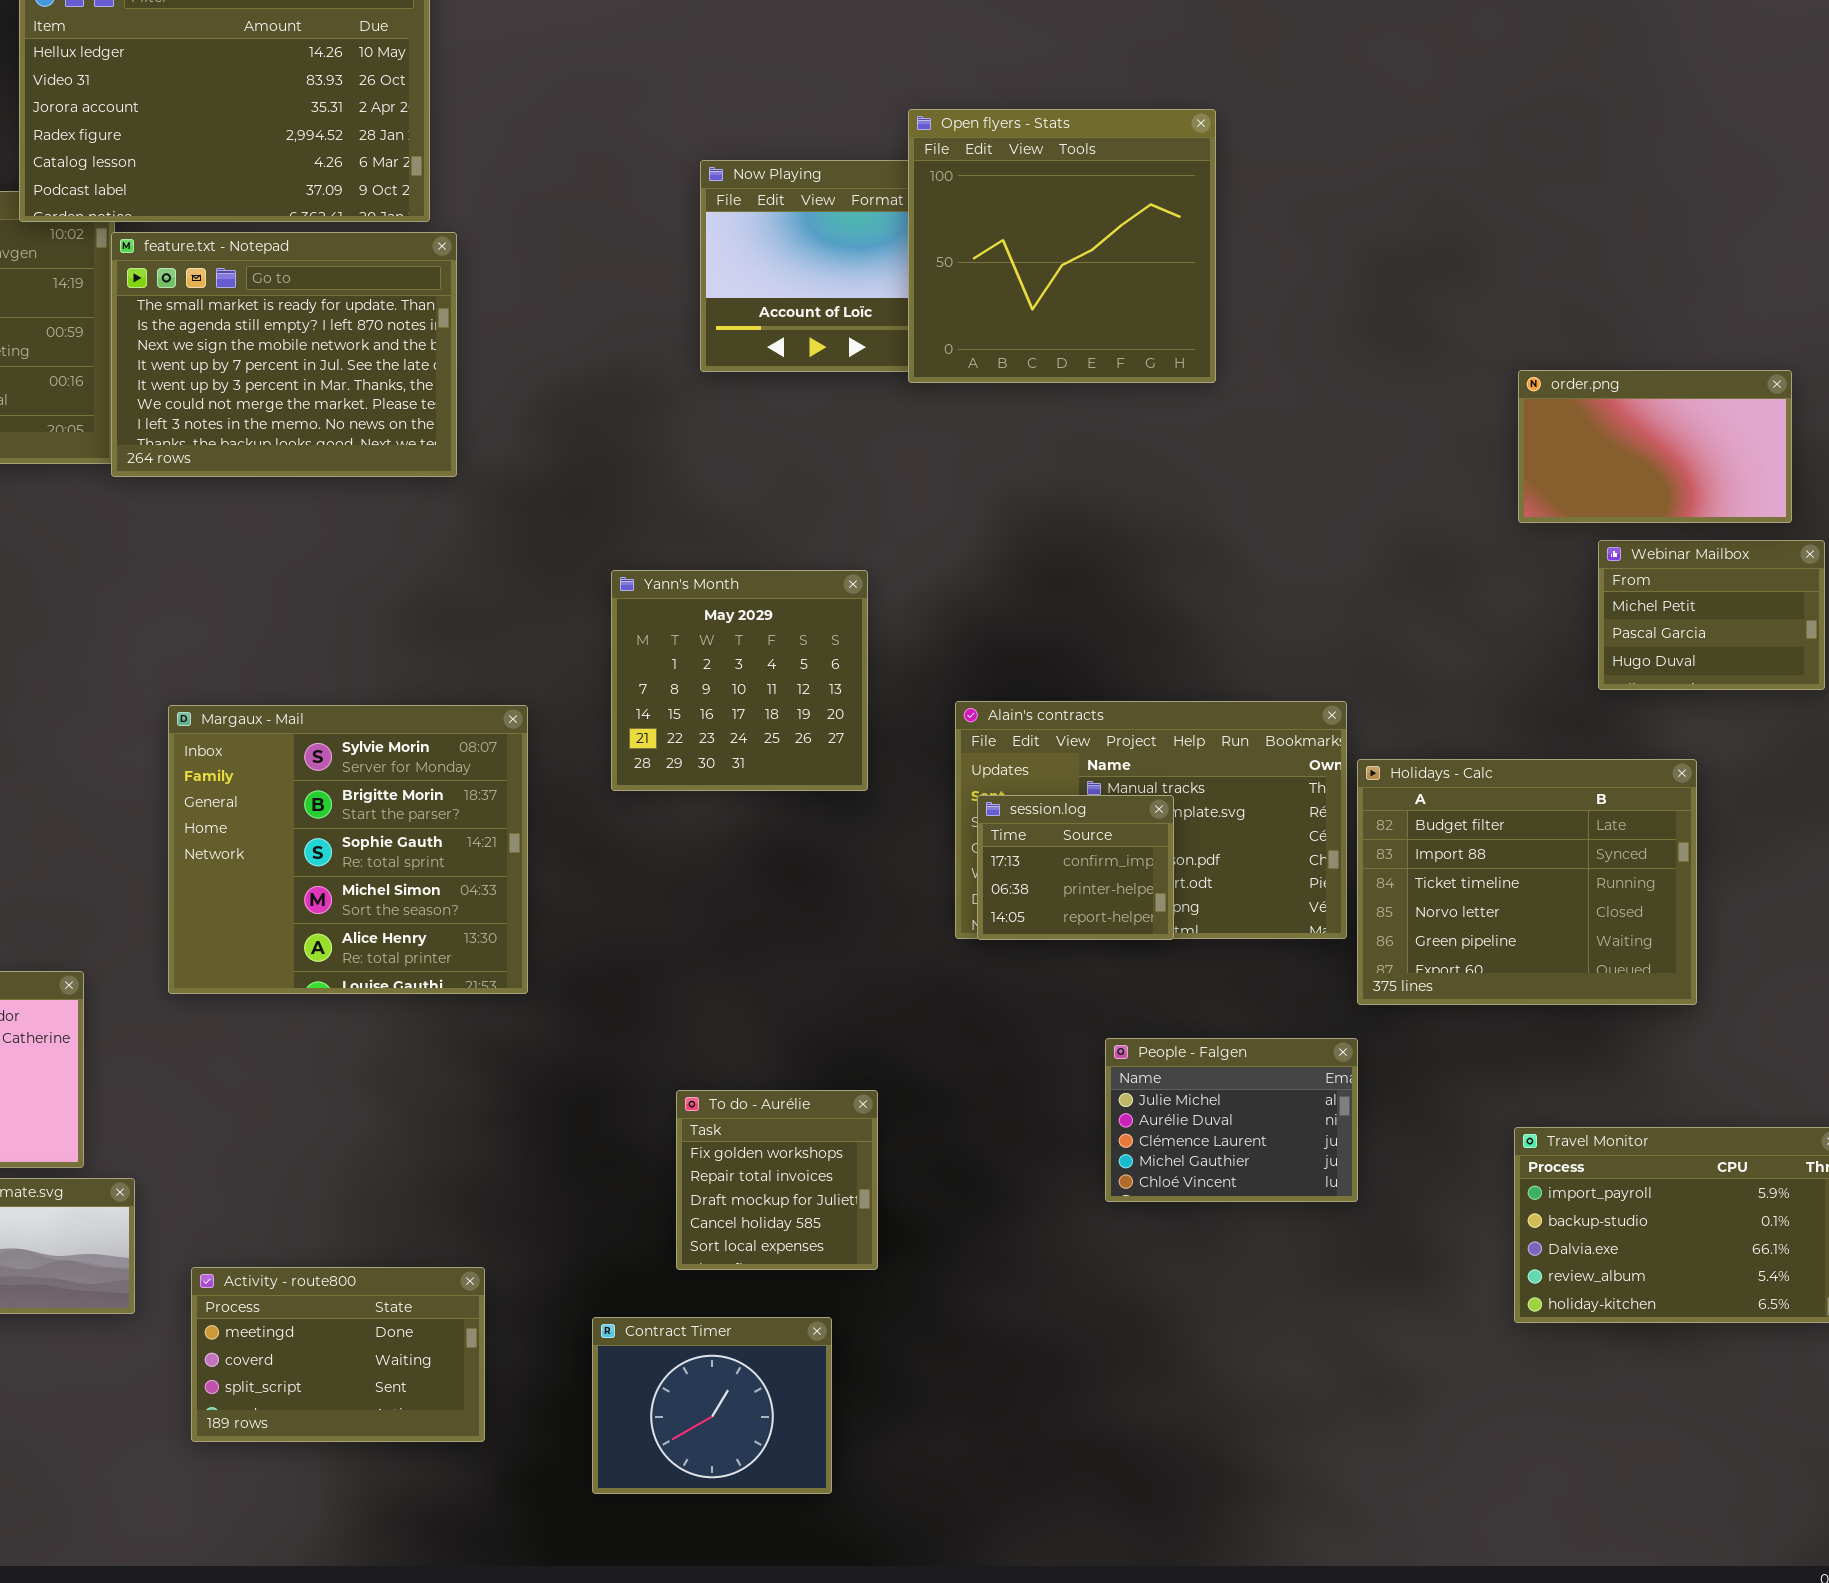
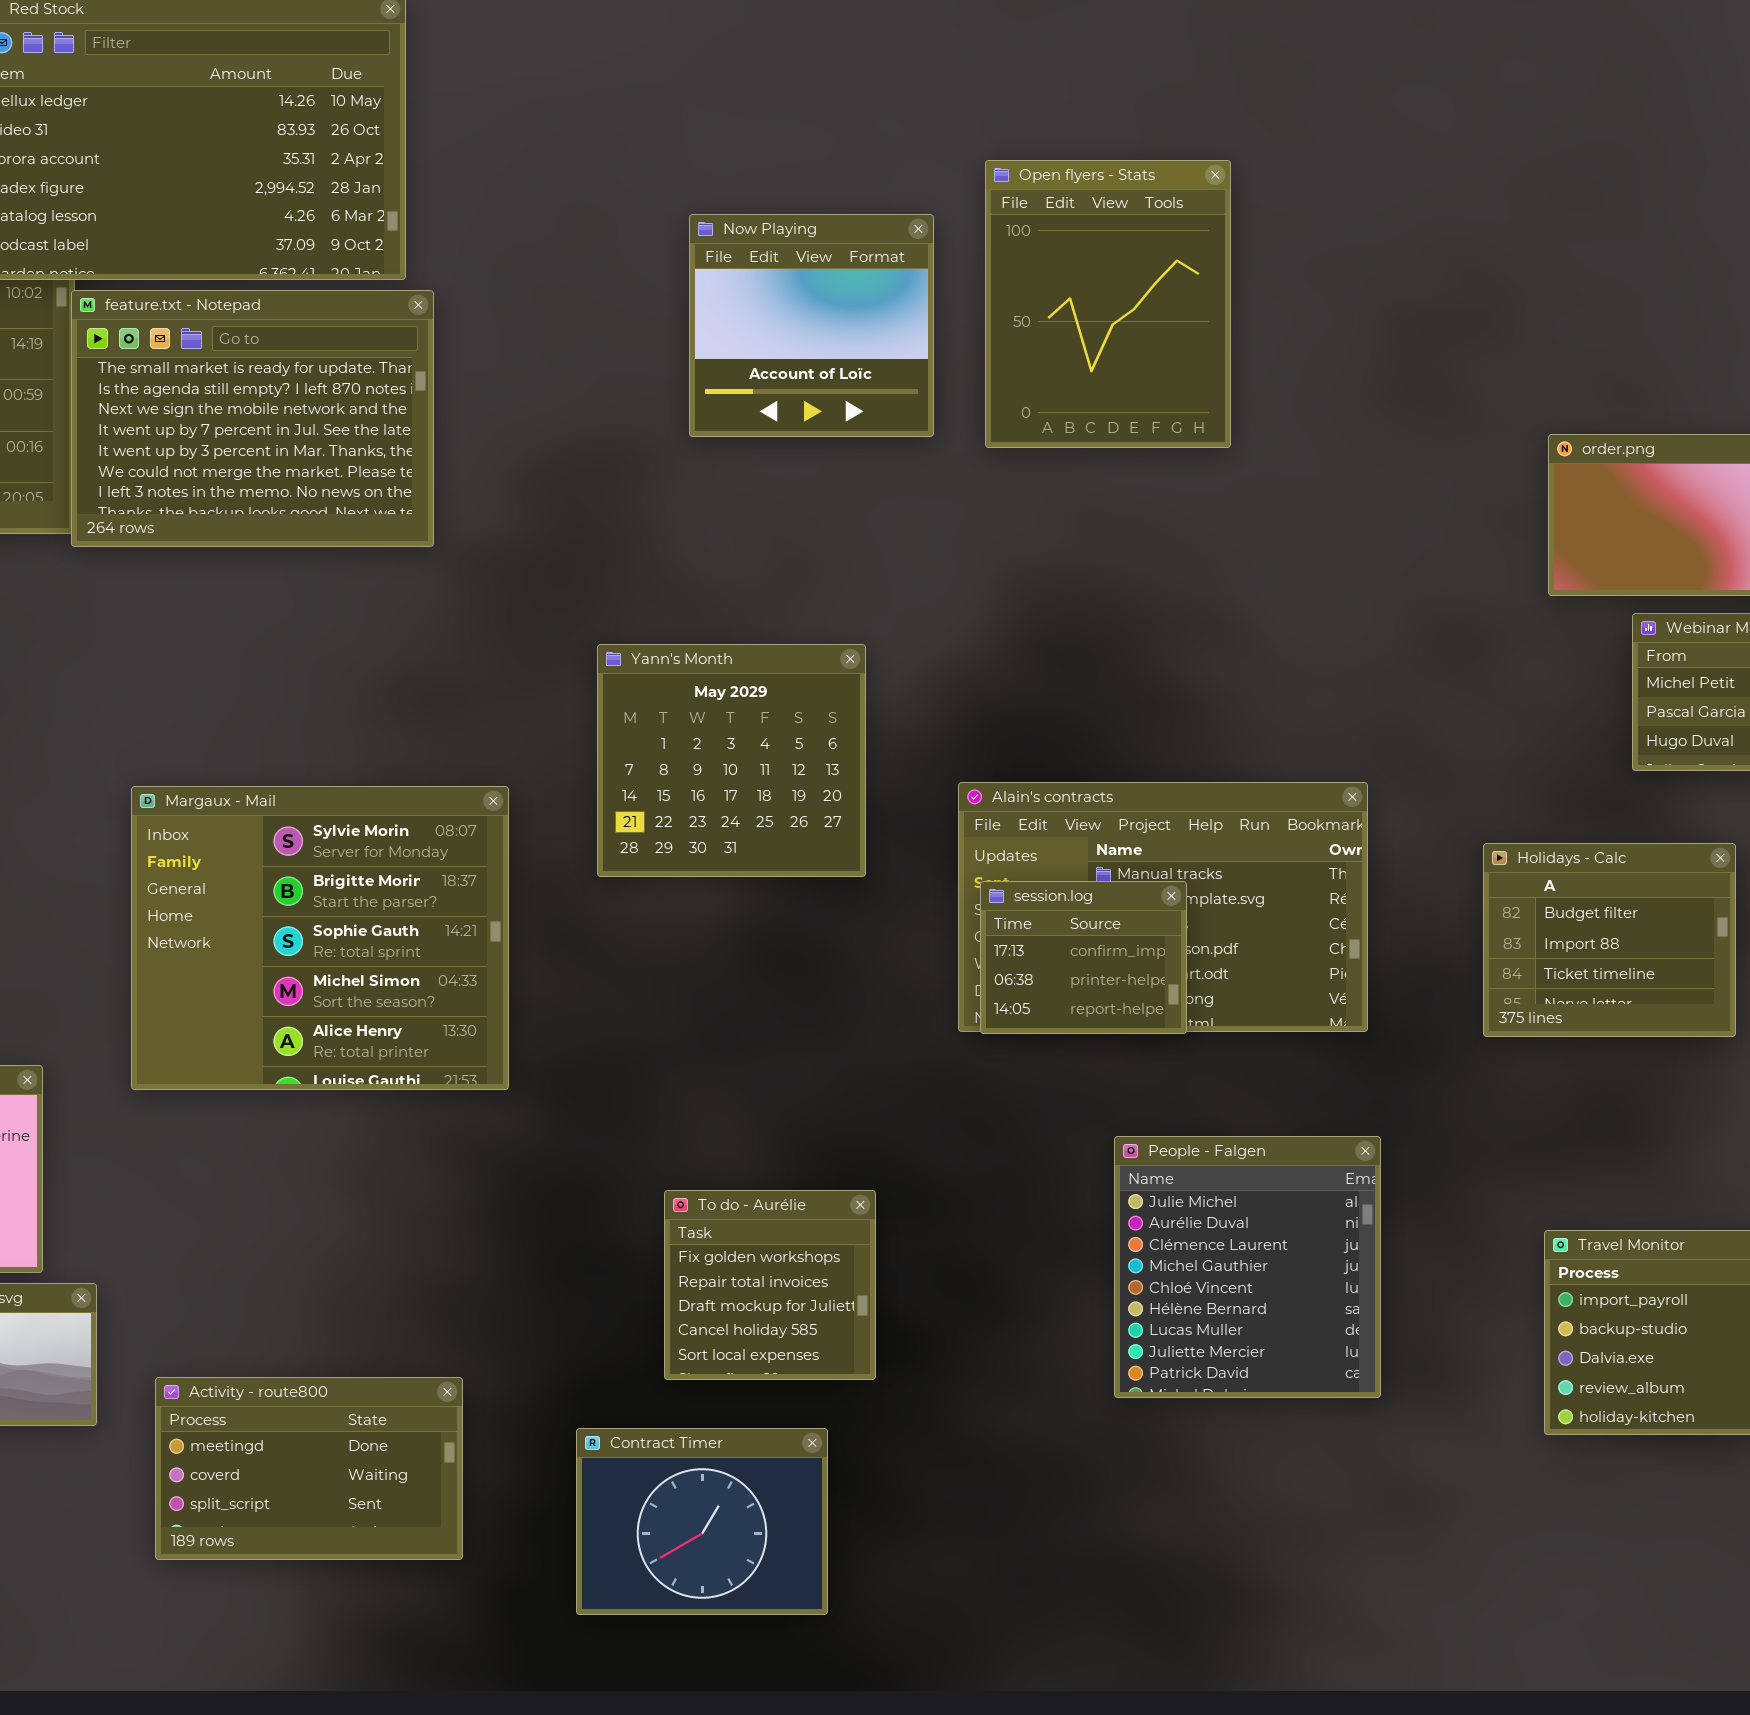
Open flyers - Stats: [908,109,1216,383] -> [985,160,1231,448], resized
Holidays - Calc: [1357,759,1697,1005] -> [1483,843,1736,1037], resized
People - Falgen: [1105,1038,1358,1202] -> [1114,1136,1381,1398], resized

